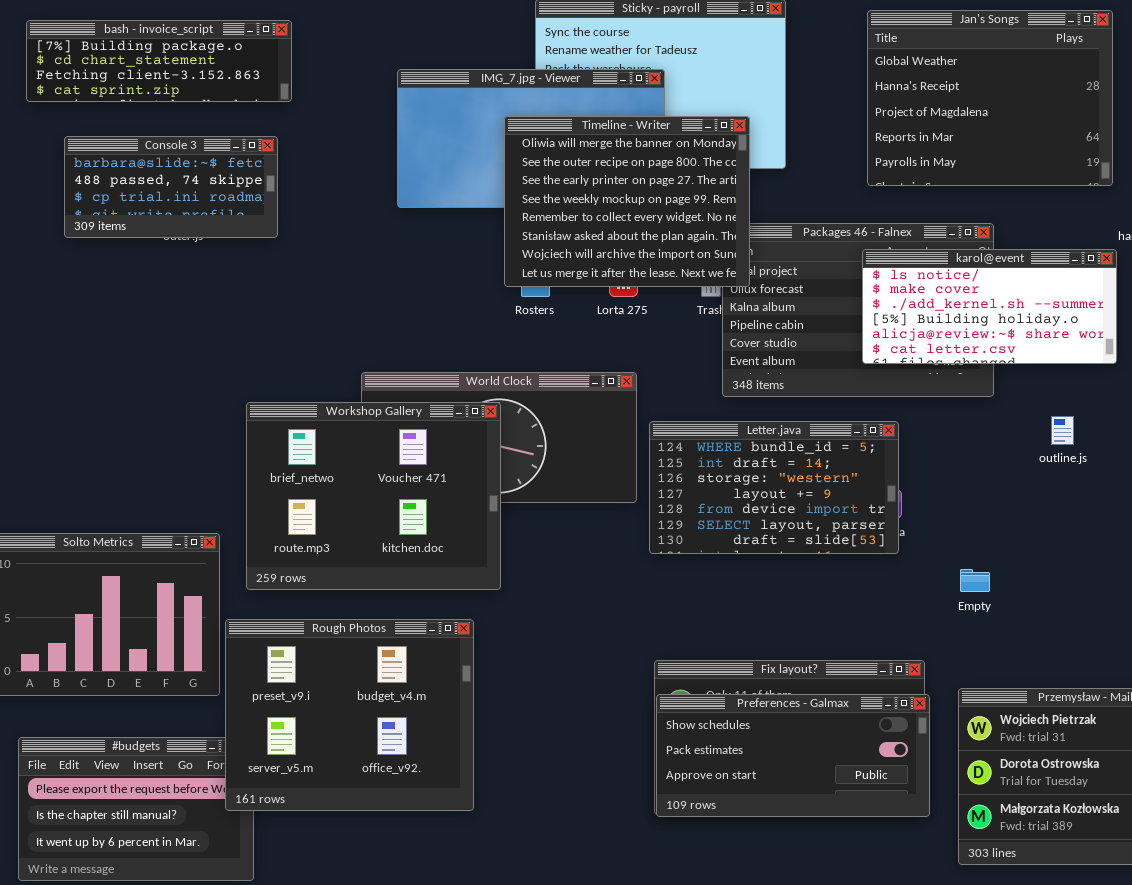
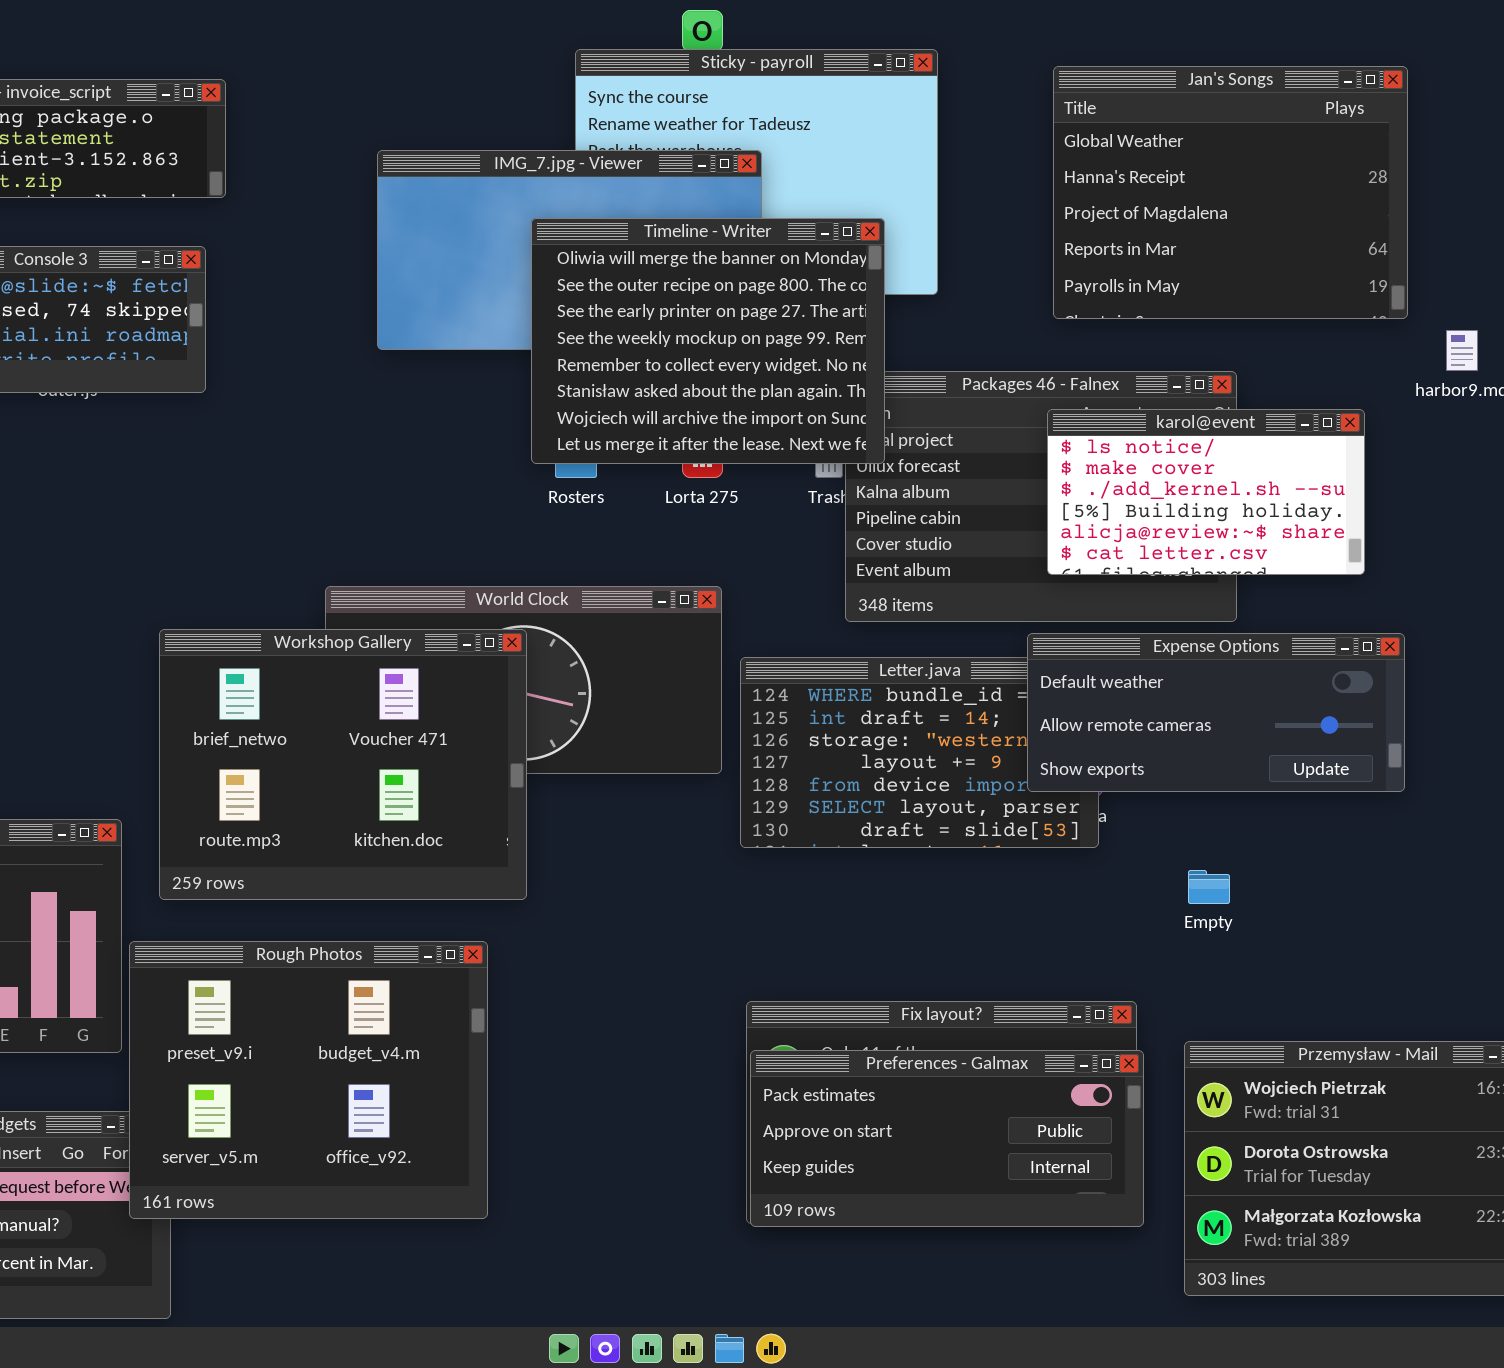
karol@event: [862,249,1117,364] -> [1047,409,1365,575], resized
Expense Options: none -> [1027,633,1405,792], opened
Preferences - Galmax: [656,694,930,817] -> [750,1050,1144,1227], scrolled down 1 row

